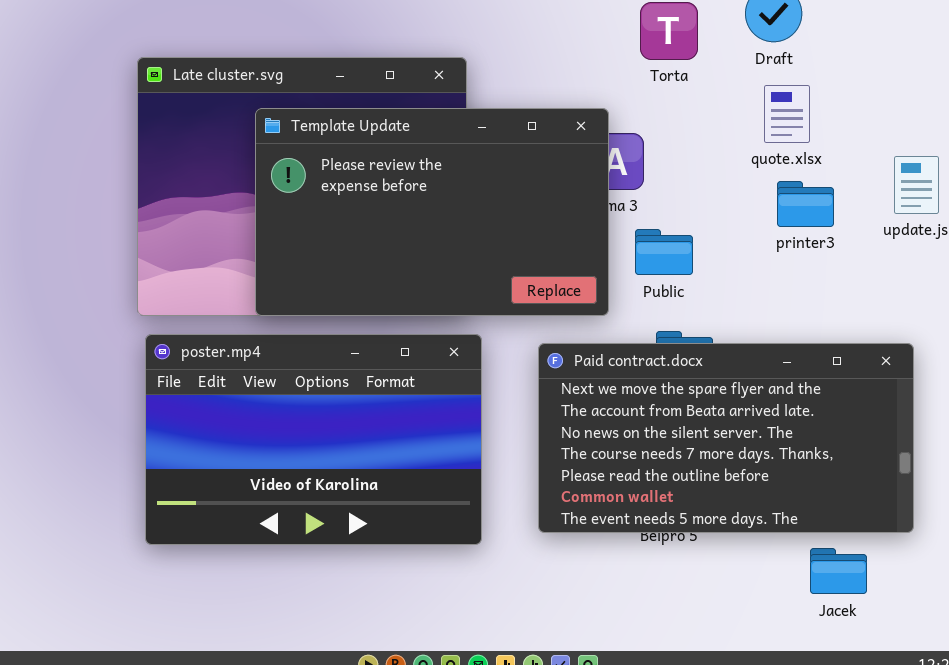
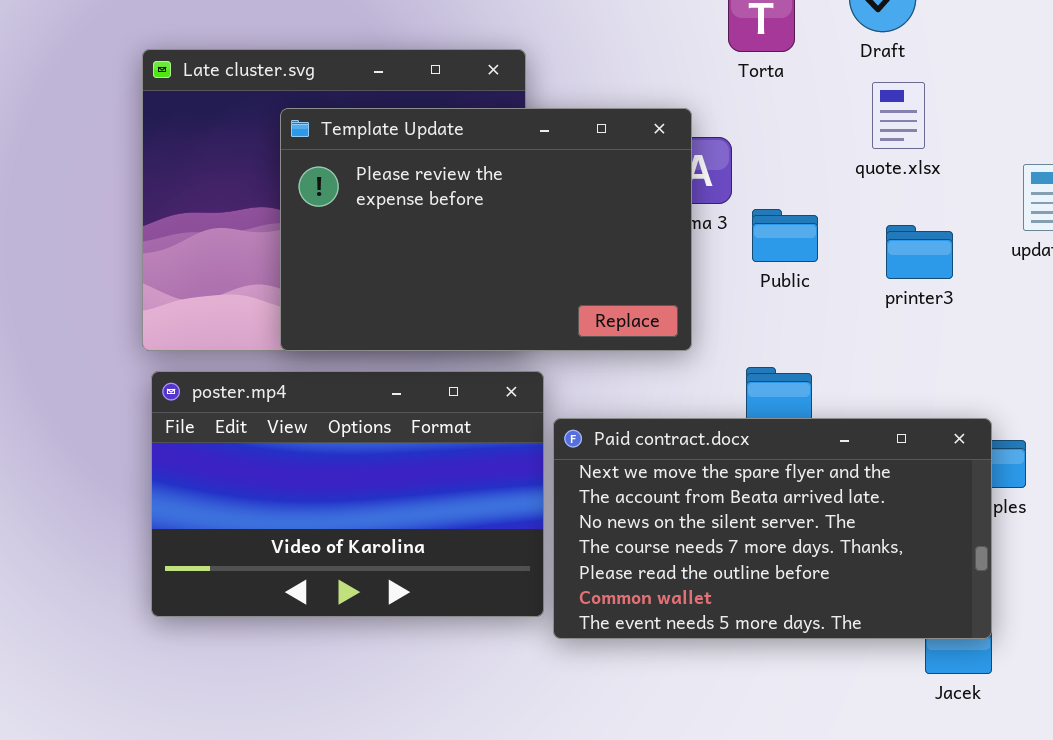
printer3: [777,181,834,227] -> [886,225,953,279], moved
Public: [635,229,693,275] -> [752,209,818,262], moved
Paid contract.docx: [538,343,914,533] -> [553,418,992,639], moved

